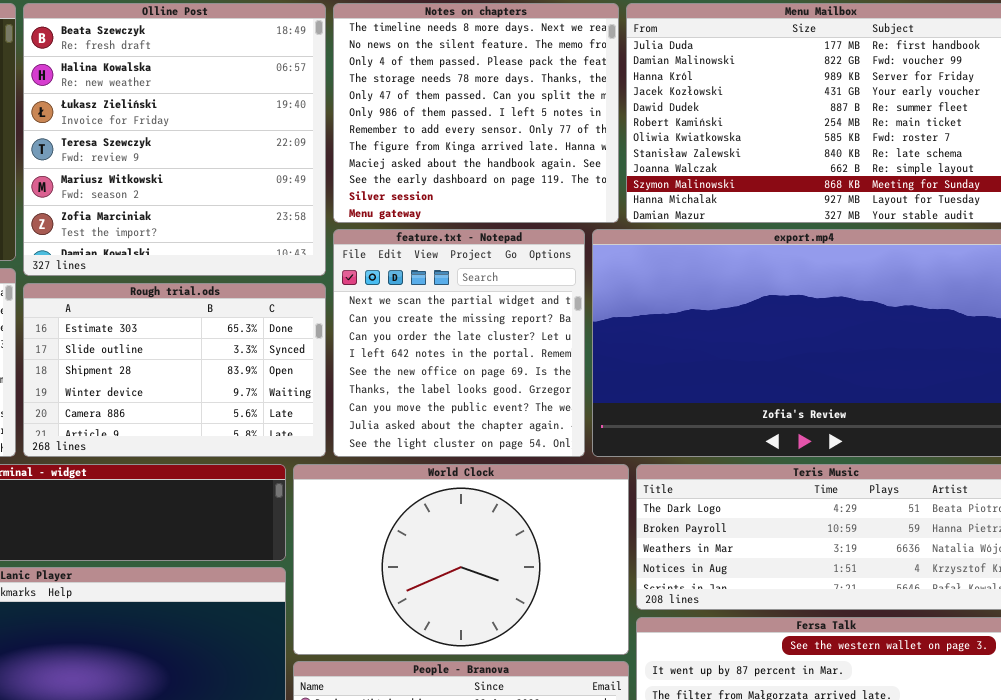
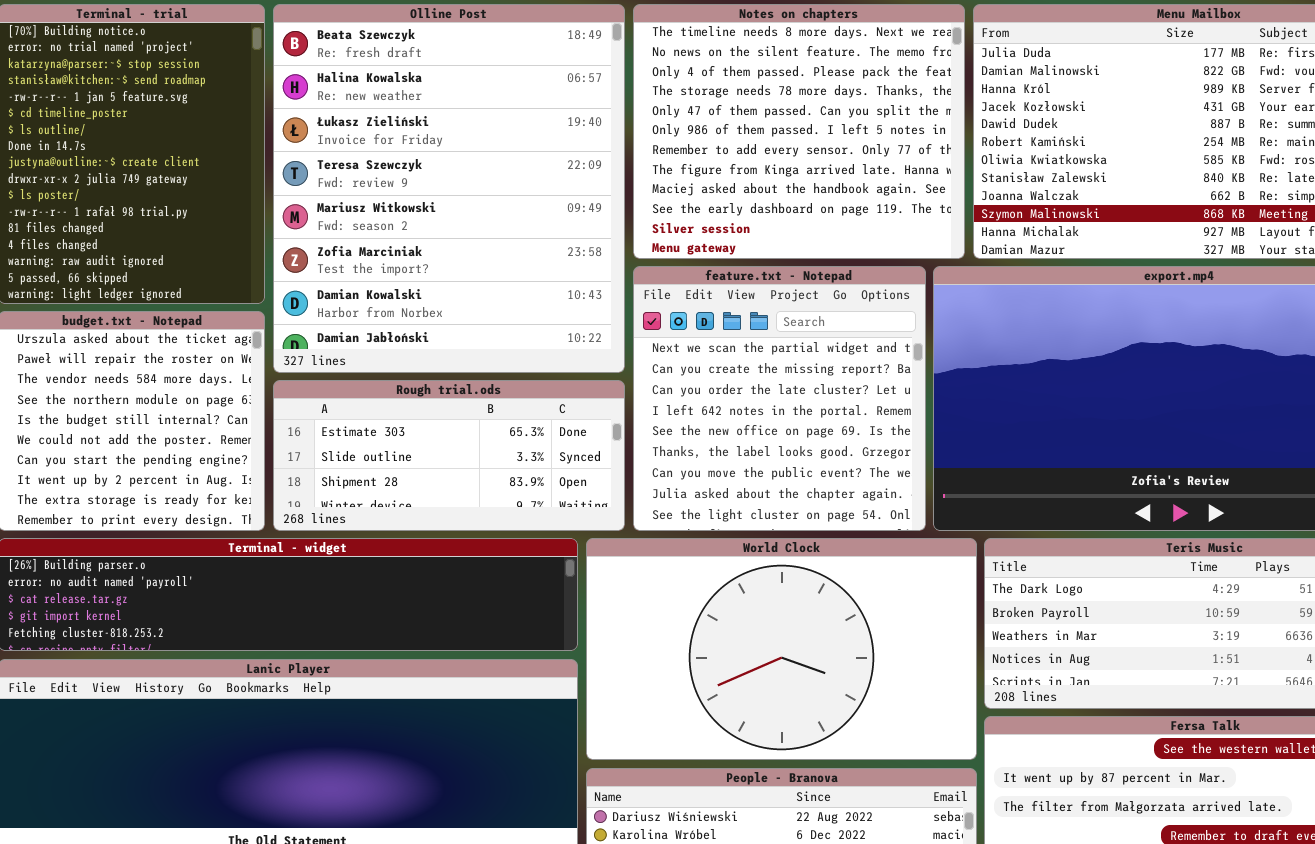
Olline Post: [23,3,326,276] -> [273,4,625,373], resized
Rough trial.ods: [23,283,326,457] -> [273,380,625,531], resized

